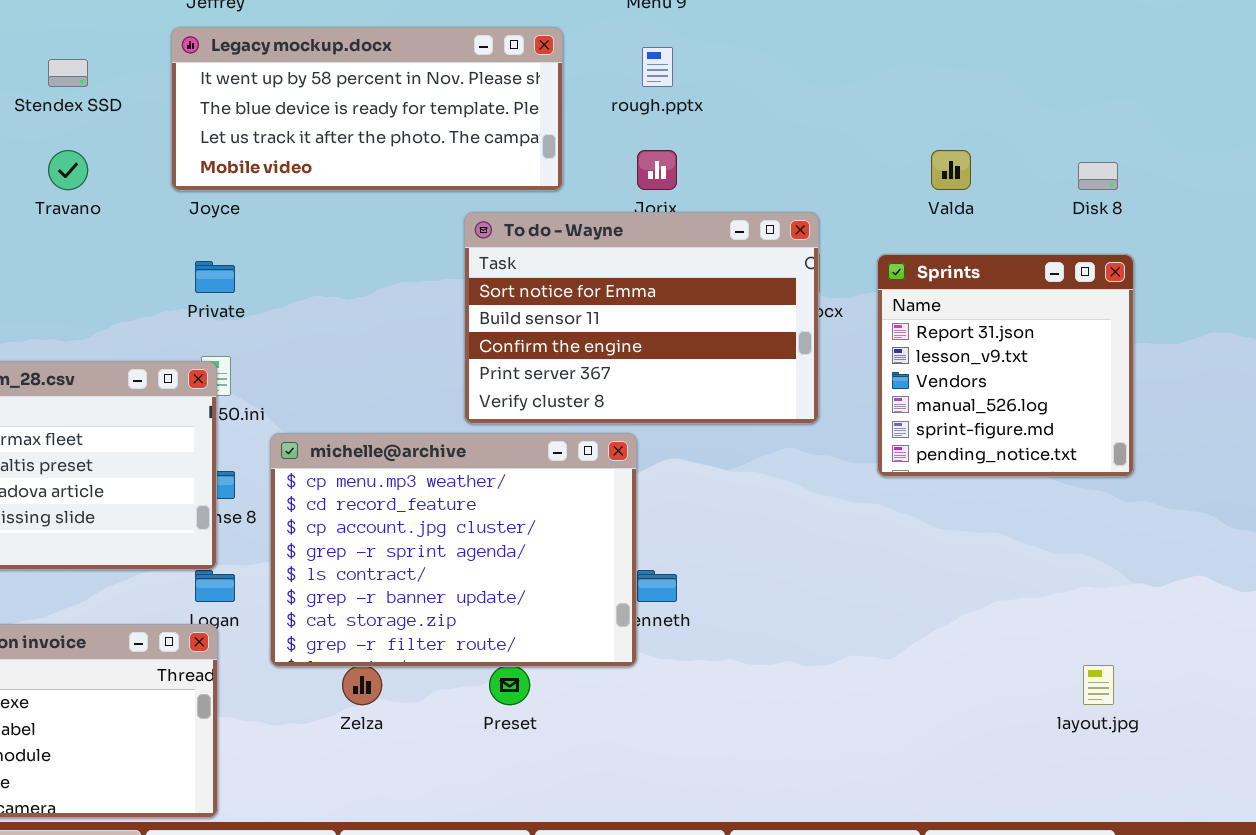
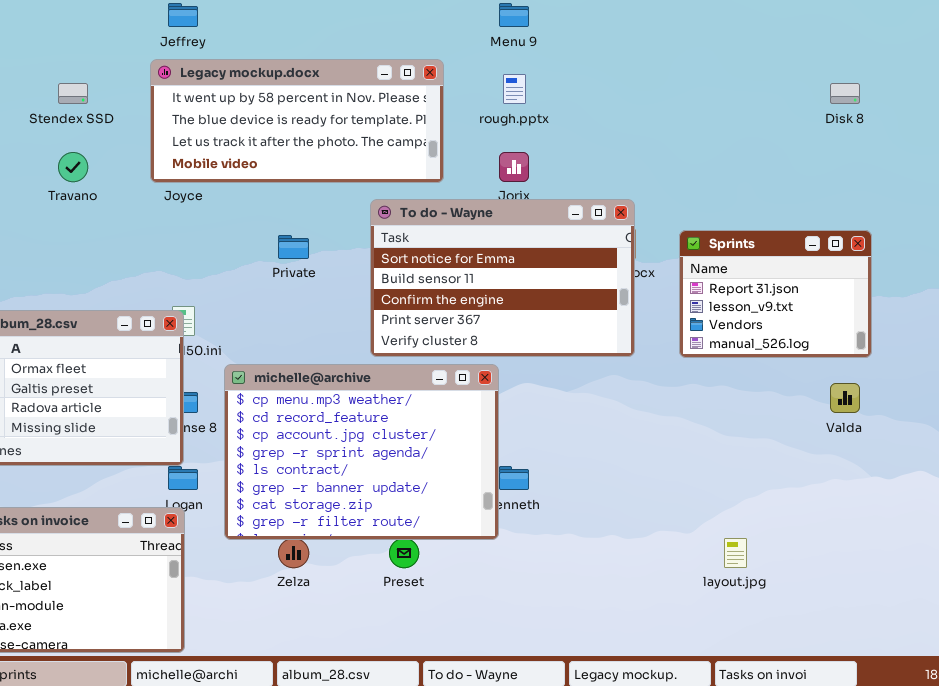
Valda: [931,150,971,190] -> [830,383,860,413], moved
Disk 8: [1078,162,1118,190] -> [830,83,860,104], moved
Sprints: [877,254,1134,477] -> [679,230,872,358], resized
Private: [195,261,235,293] -> [278,235,309,259], moved
layout.jpg: [1083,665,1114,705] -> [724,538,747,568], moved

